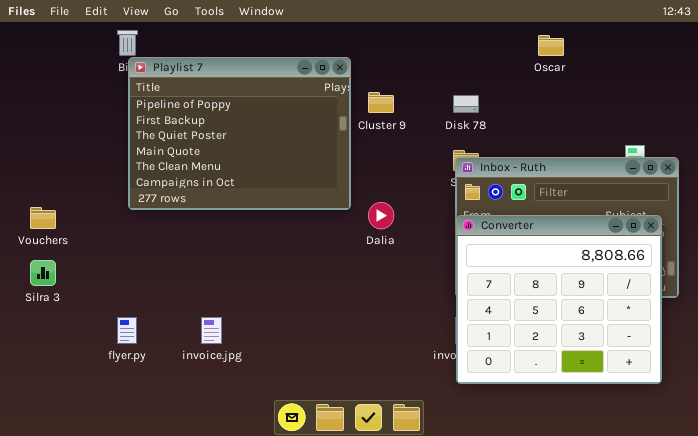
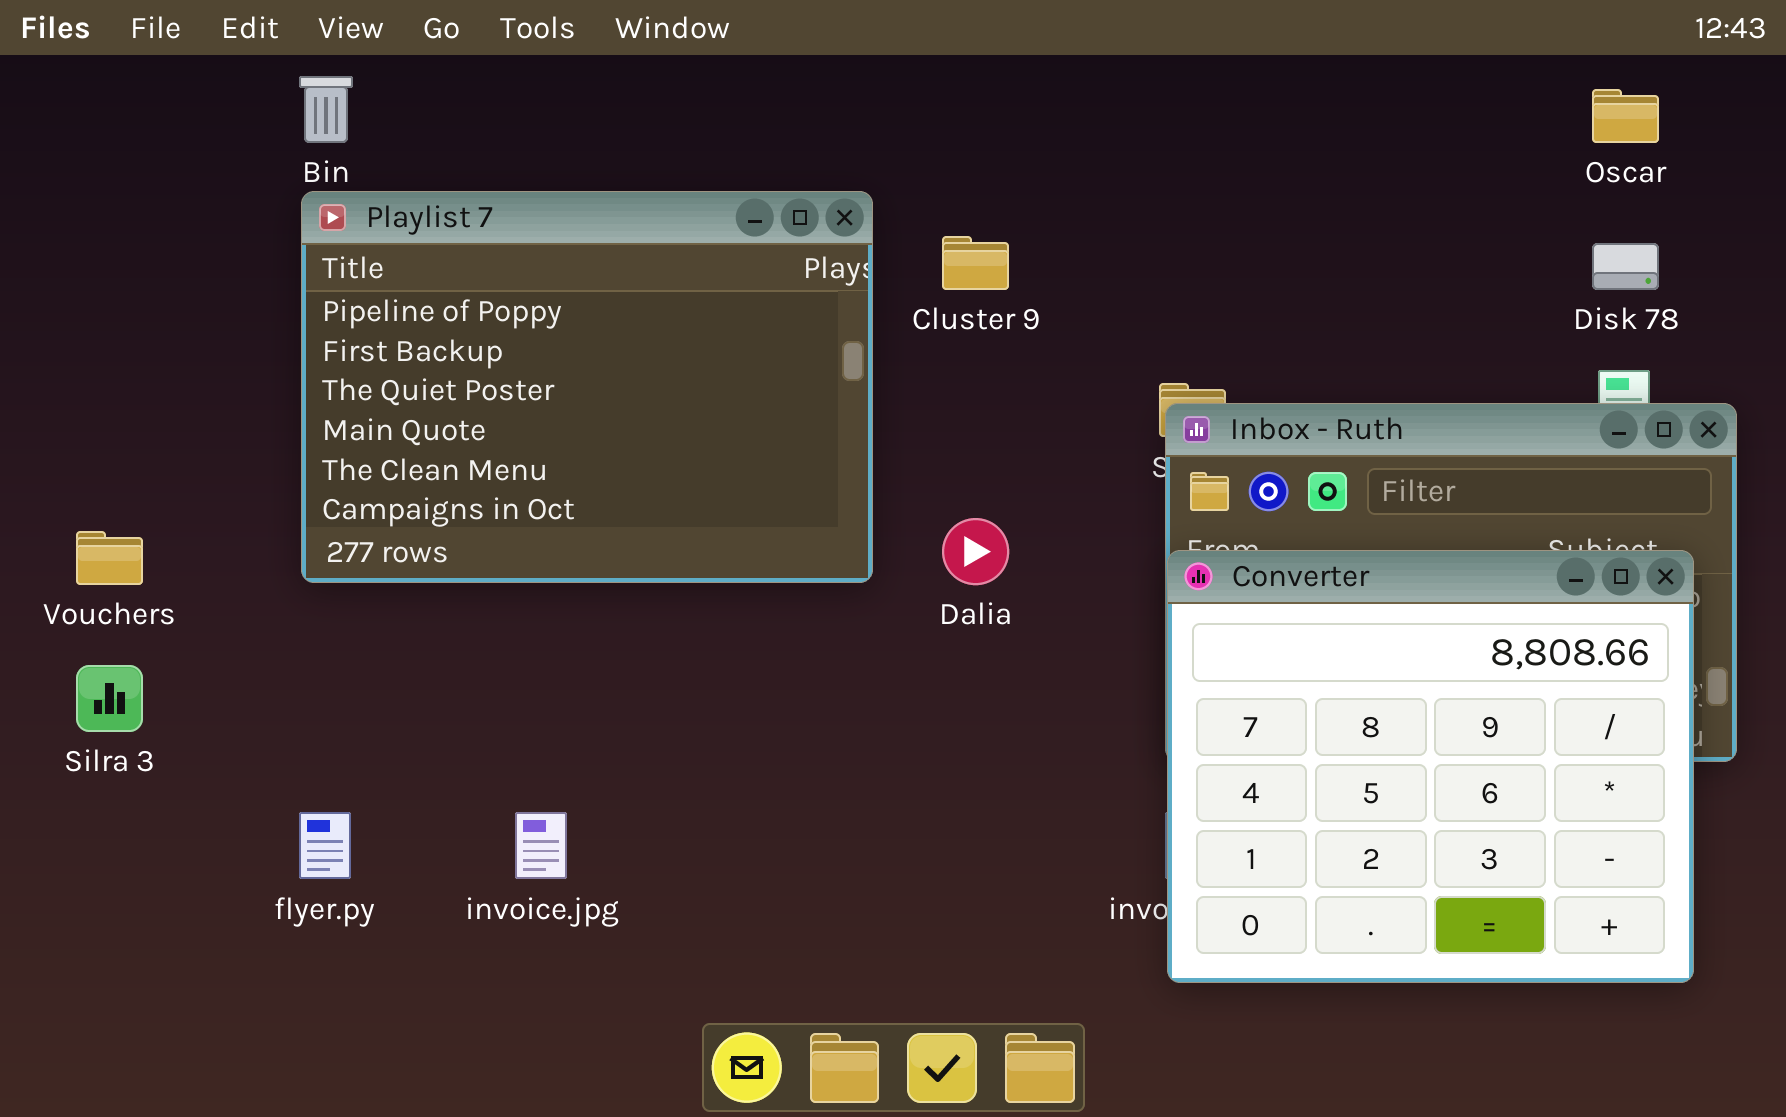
Oscar: [538,35,564,56] -> [1592,89,1659,143], moved
Playlist 7: [128,57,351,210] -> [301,191,873,583], moved
Disk 78: [453,95,479,113] -> [1592,243,1659,290], moved

